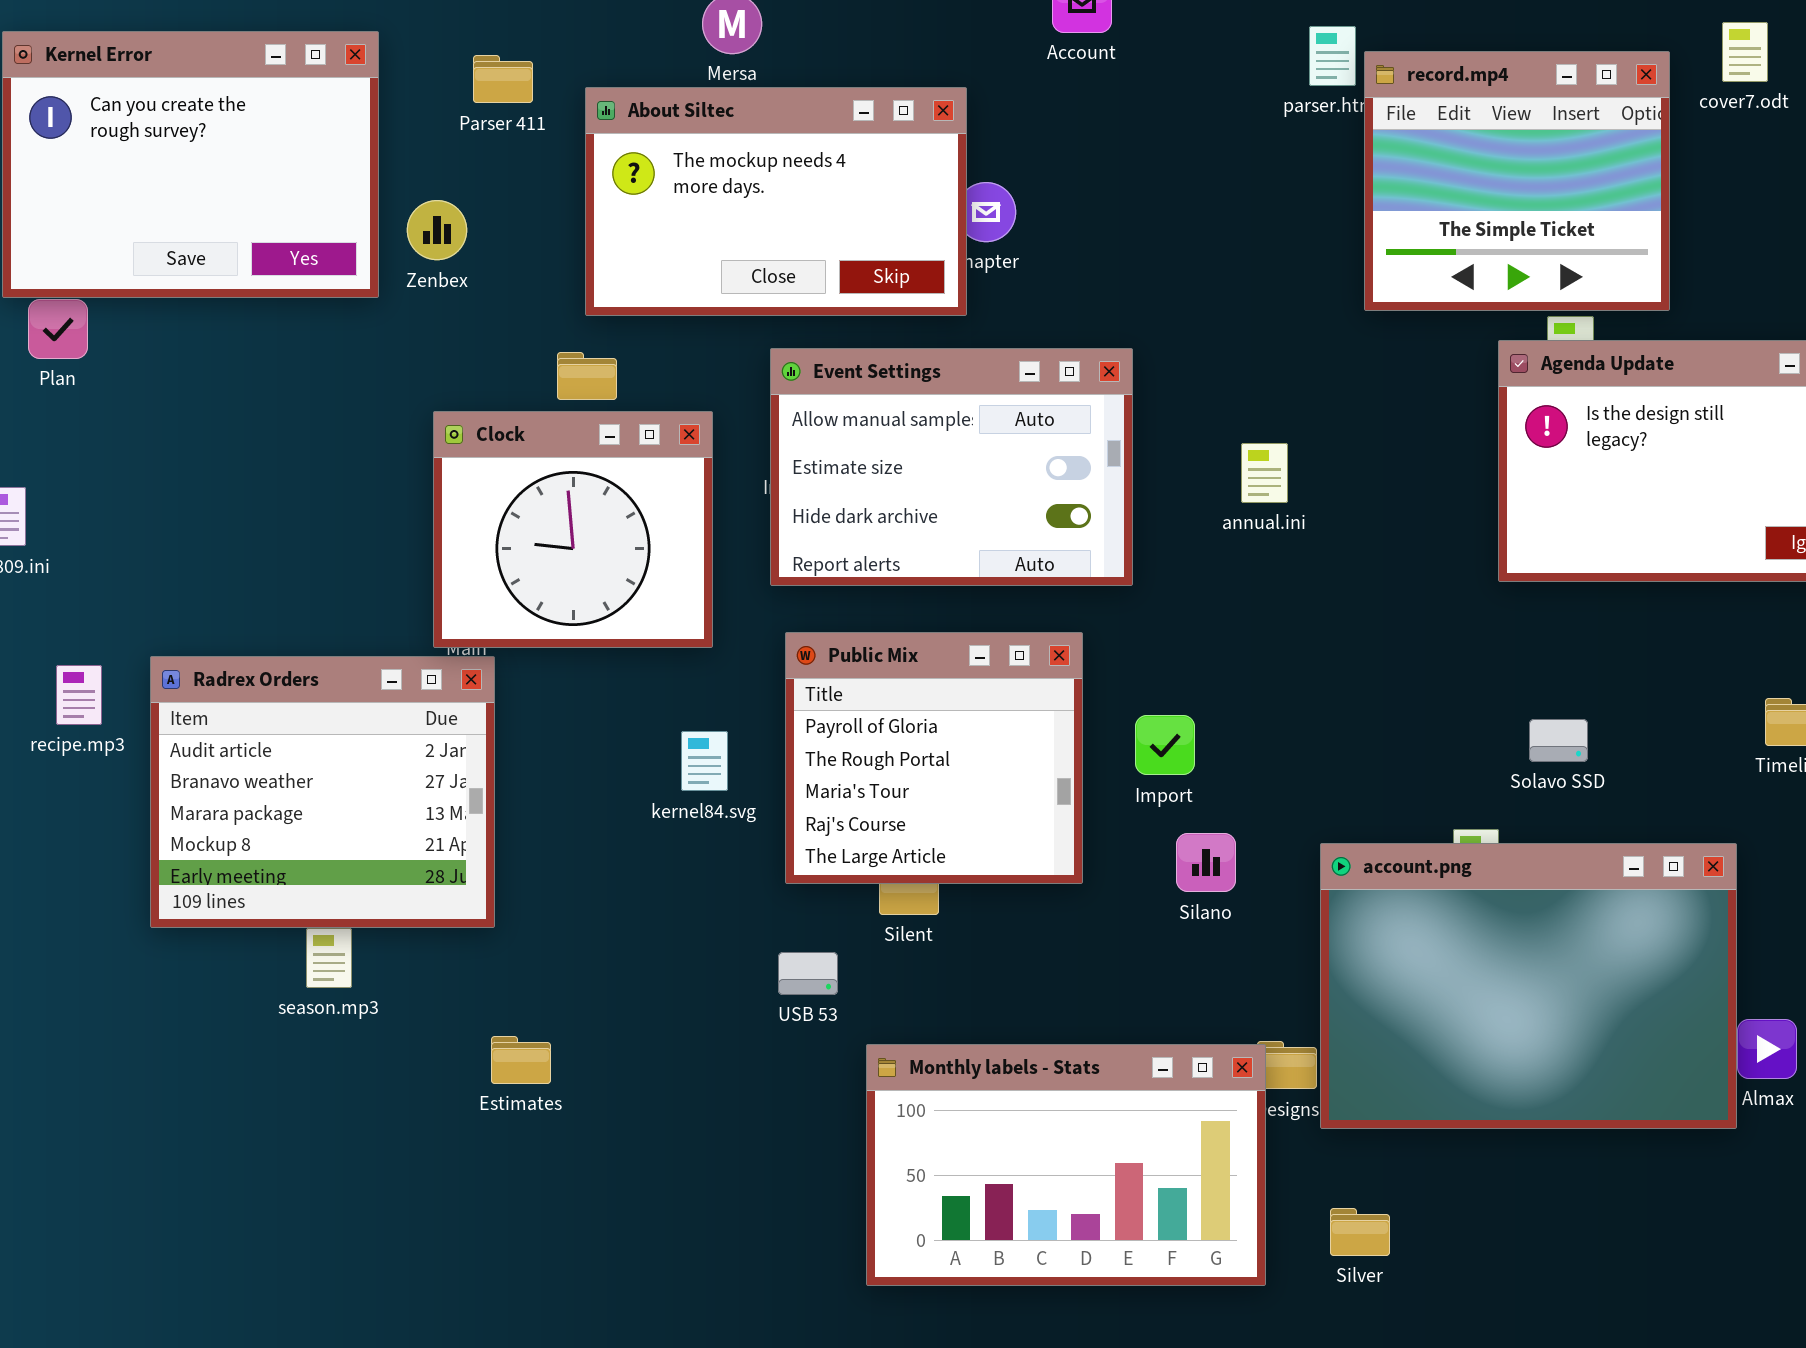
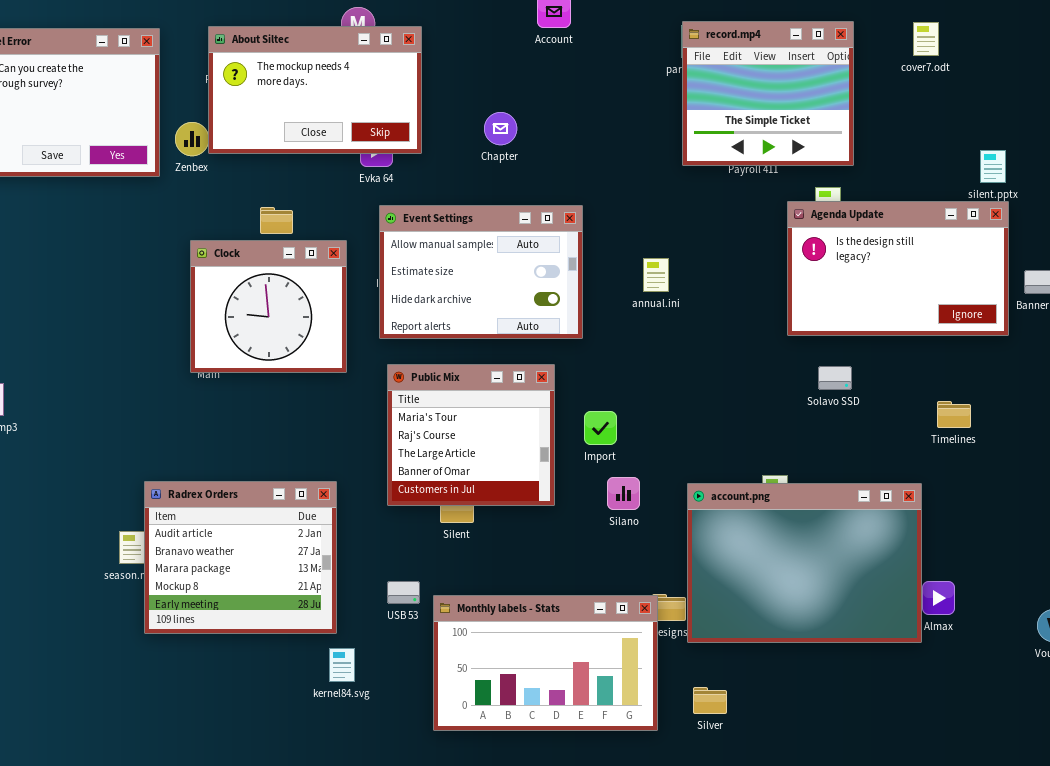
record.mp4: [1364,51,1670,311] -> [682,21,854,166], moved
About Siltec: [585,87,967,316] -> [208,26,422,154], moved
Public Mix: [785,632,1083,884] -> [387,364,555,506], scrolled down 2 rows
Radrex Orders: [150,656,495,928] -> [144,481,337,634], moved
Solavo SSD: [1529,719,1588,762] -> [818,366,852,390], moved
kernel84.svg: [681,731,728,791] -> [329,648,355,682], moved
USB 53: [778,952,838,995] -> [387,581,420,604], moved

